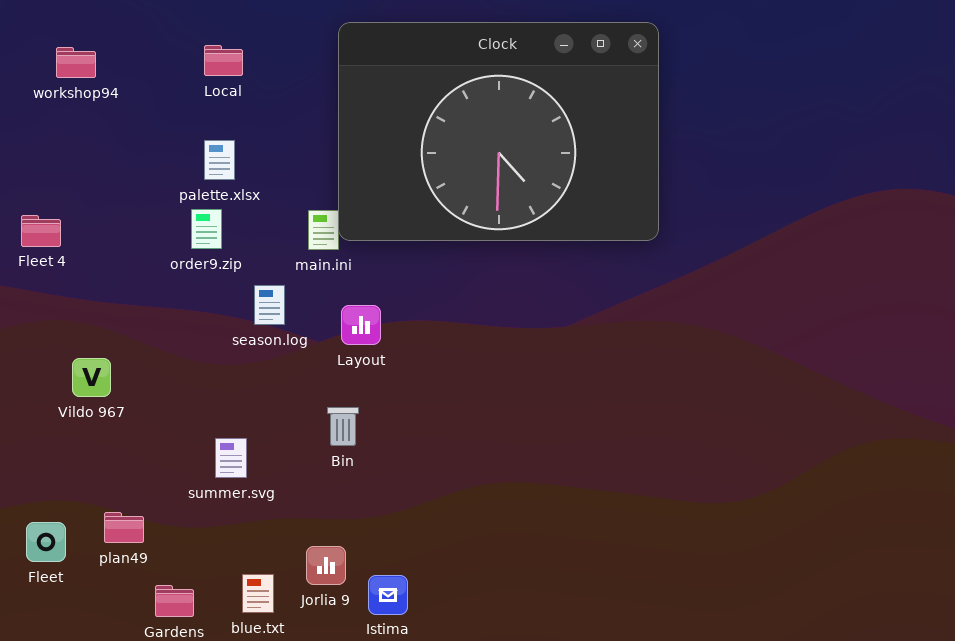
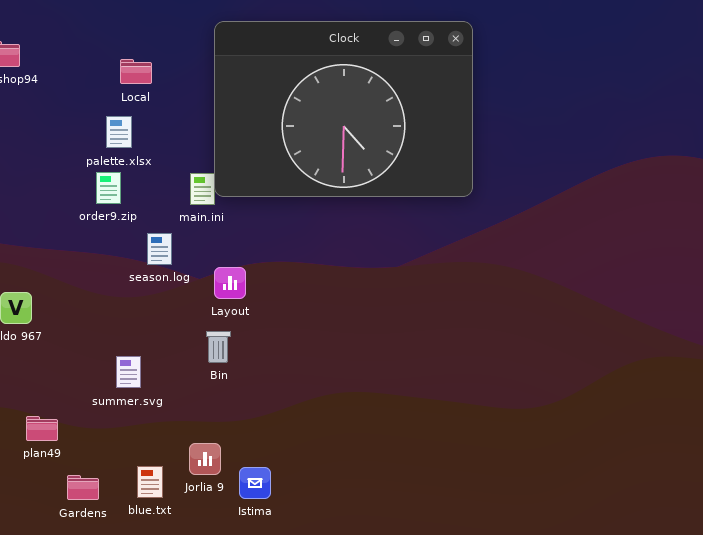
Local: [204,45,243,76] -> [120,59,152,84], moved
Layout: [341,305,381,345] -> [214,267,246,299], moved

